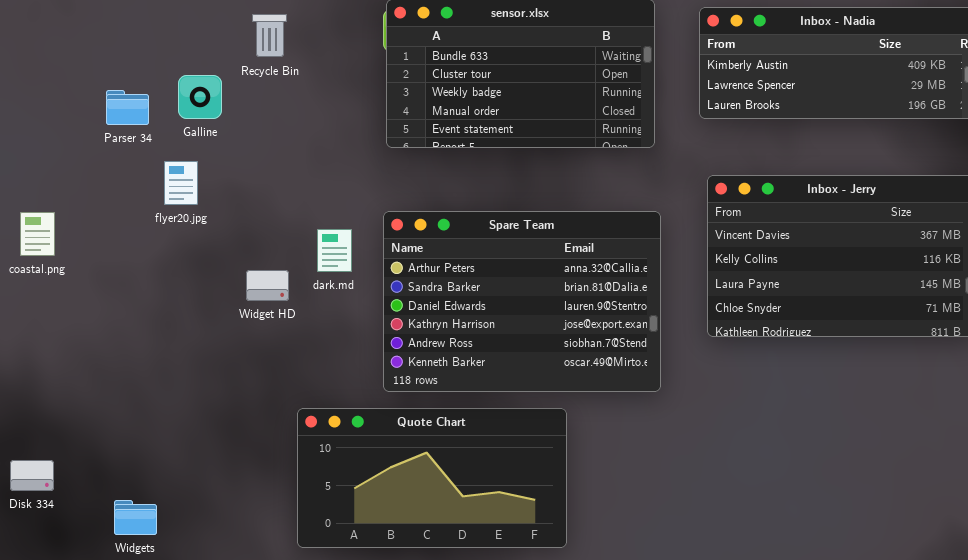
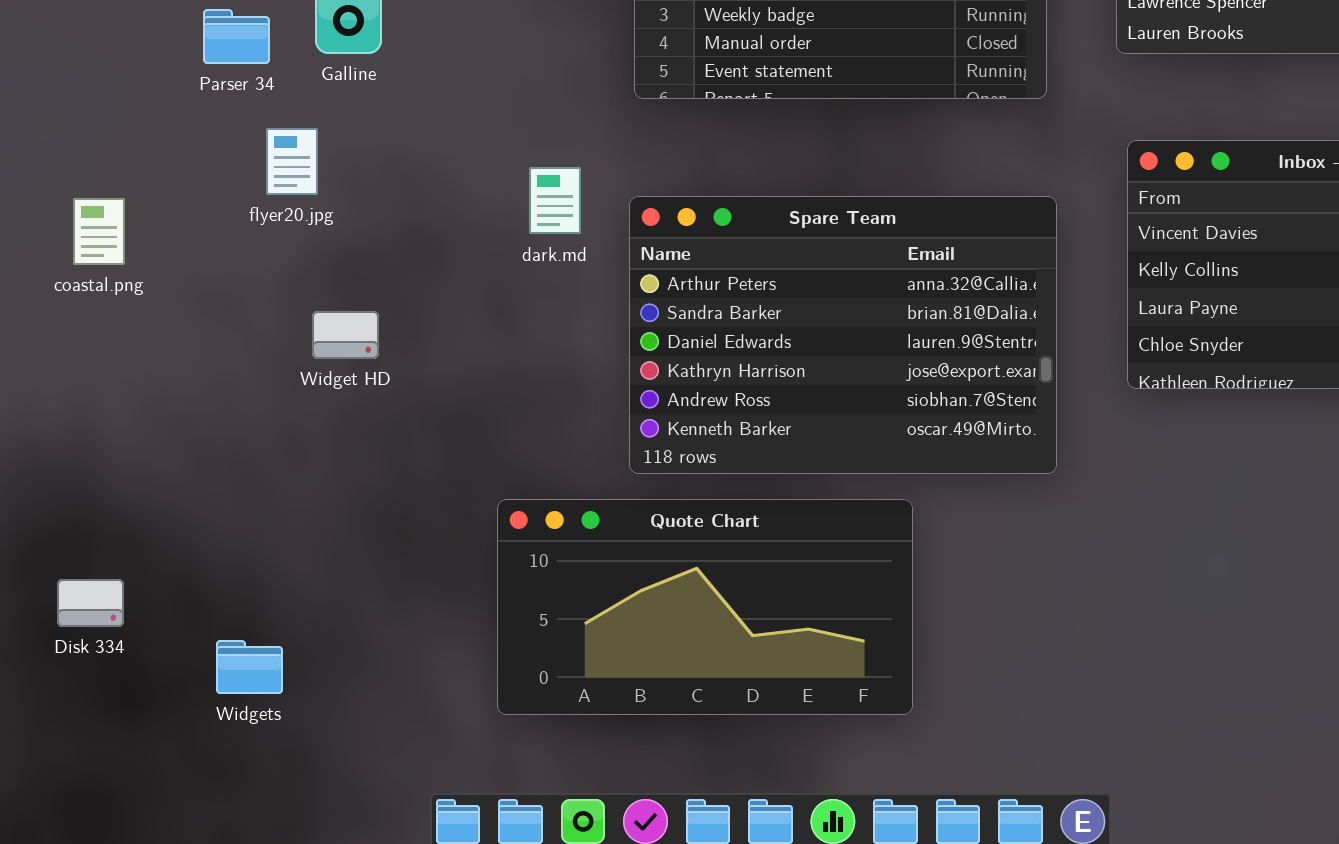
flyer20.jpg: [164,161,198,205] -> [266,128,318,195], moved
dark.md: [317,229,352,272] -> [529,167,581,234], moved
Widget HD: [246,270,289,301] -> [312,311,379,359], moved

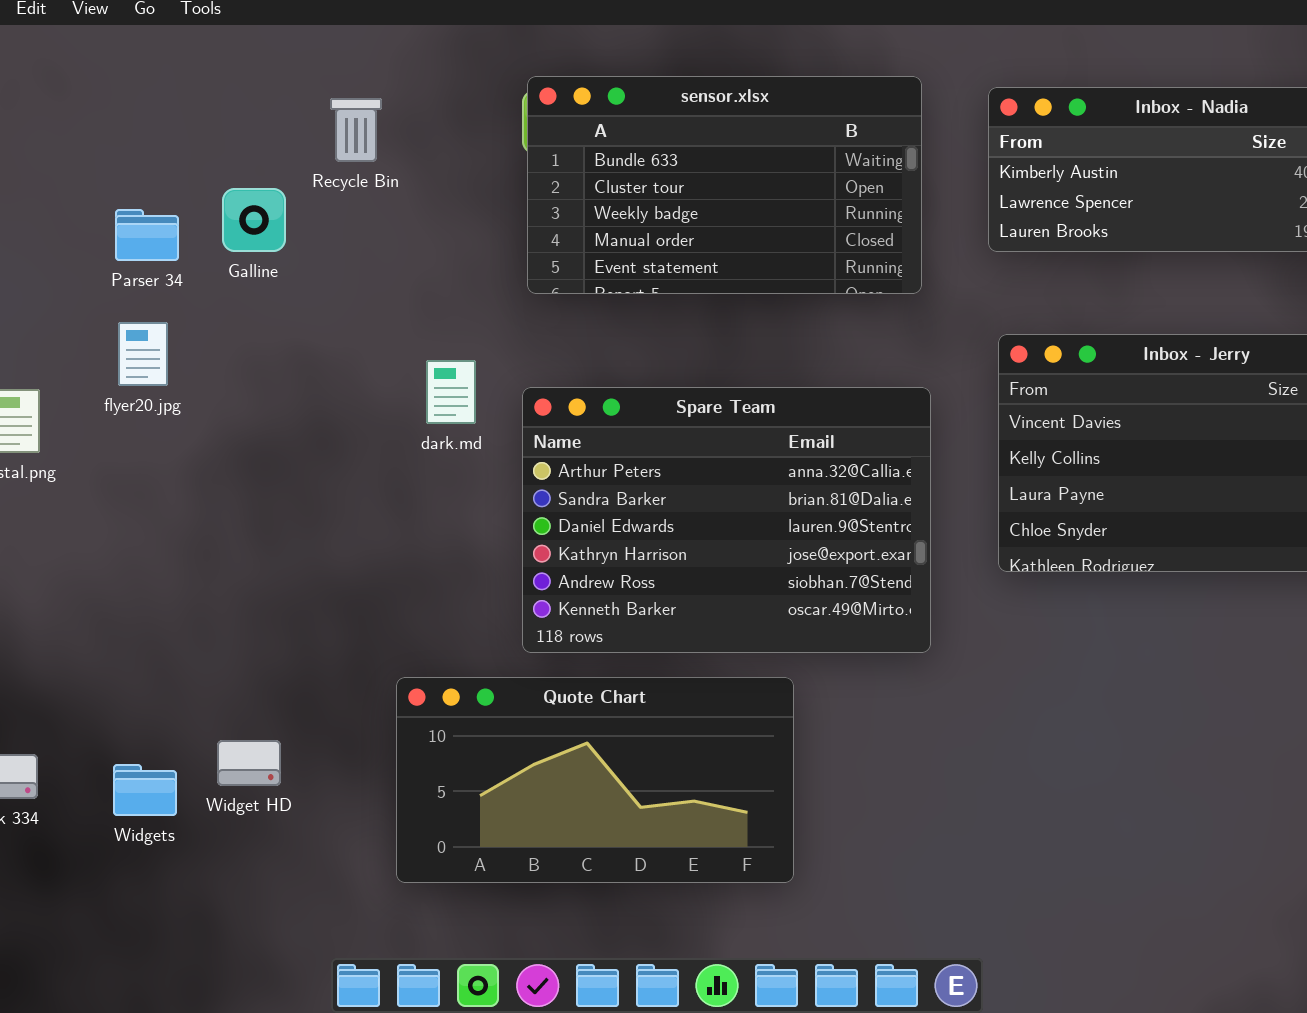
flyer20.jpg: [266,128,318,195] -> [118,322,168,386], moved
Widget HD: [312,311,379,359] -> [217,740,281,786], moved
Widgets: [216,640,283,694] -> [113,764,177,816], moved

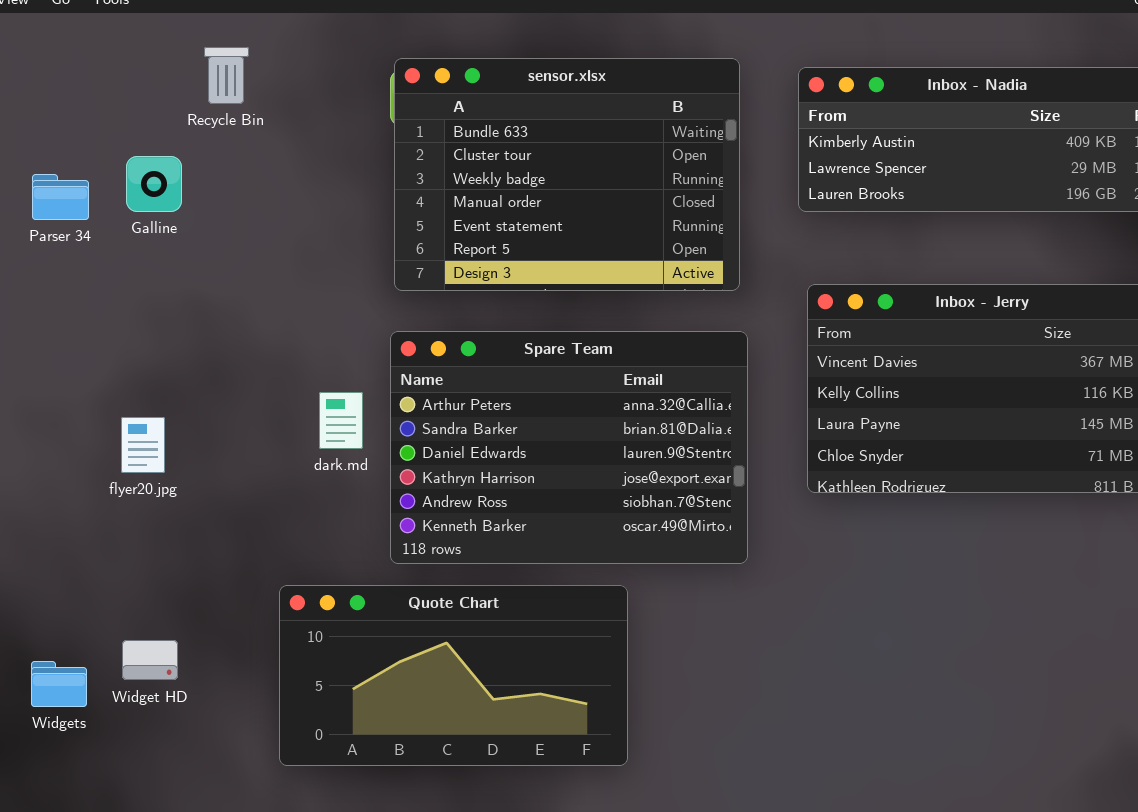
sensor.xlsx: [527,76,922,294] -> [394,58,740,291], resized
Recycle Bin: [330,98,382,162] -> [204,47,249,104], moved
flyer20.jpg: [118,322,168,386] -> [121,417,165,473], moved
dark.md: [426,360,476,424] -> [319,392,363,449], moved

